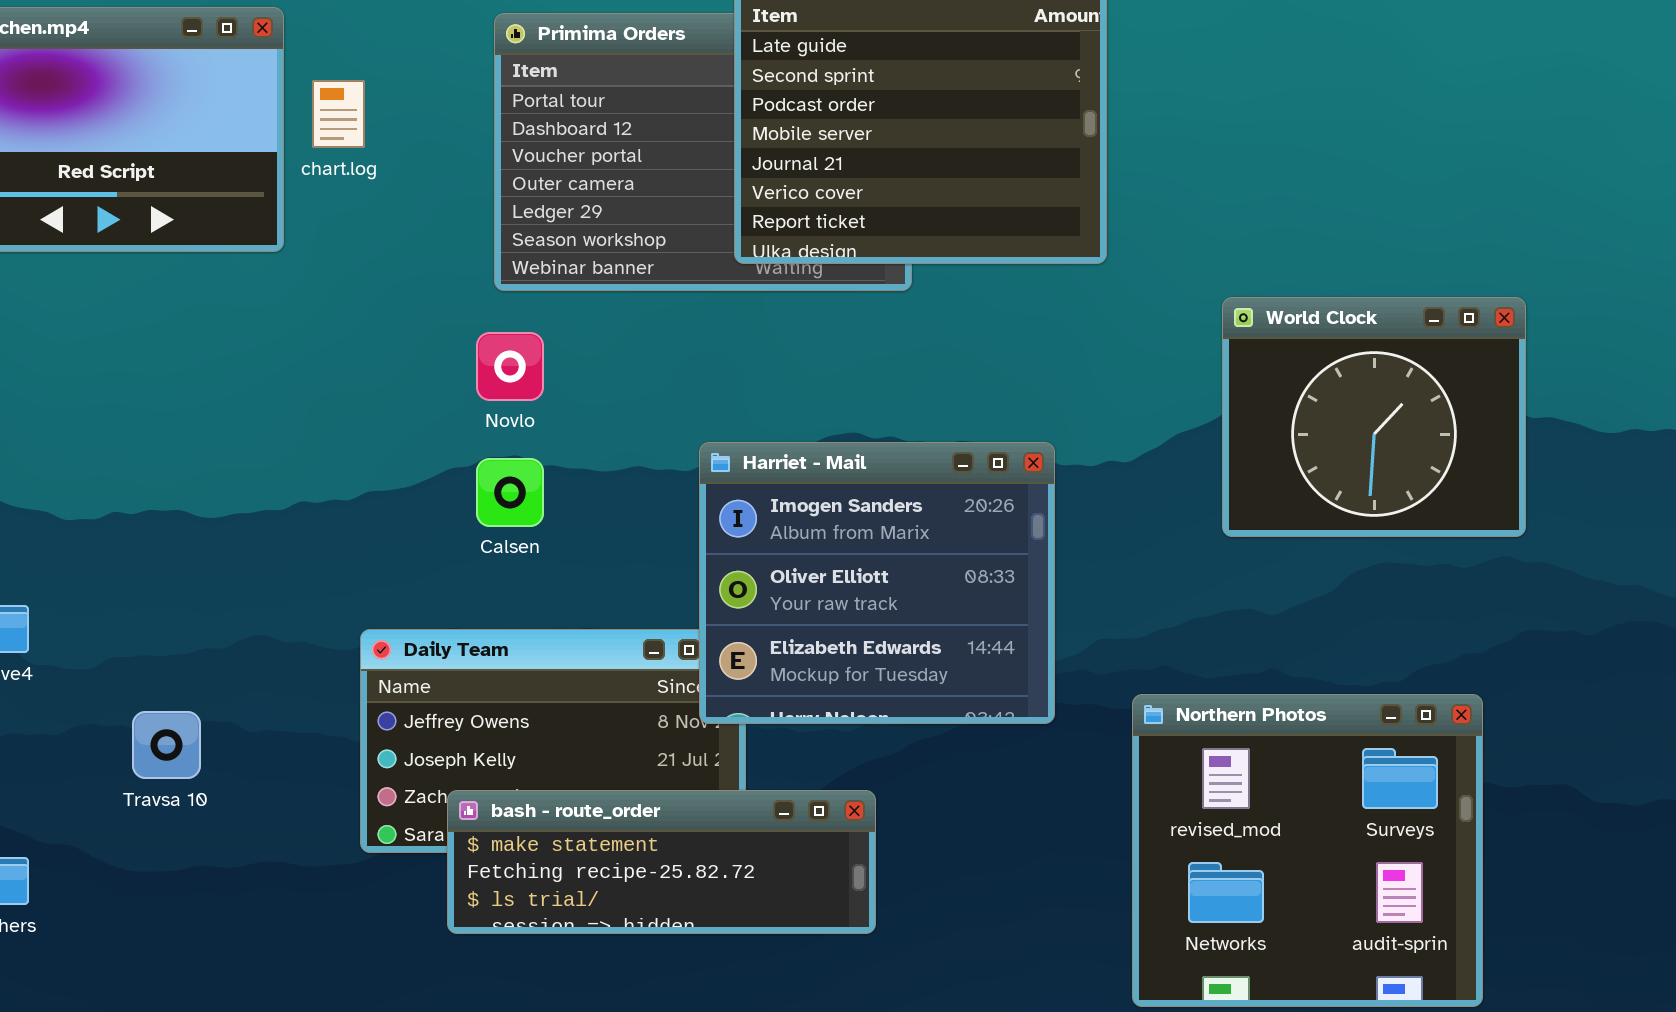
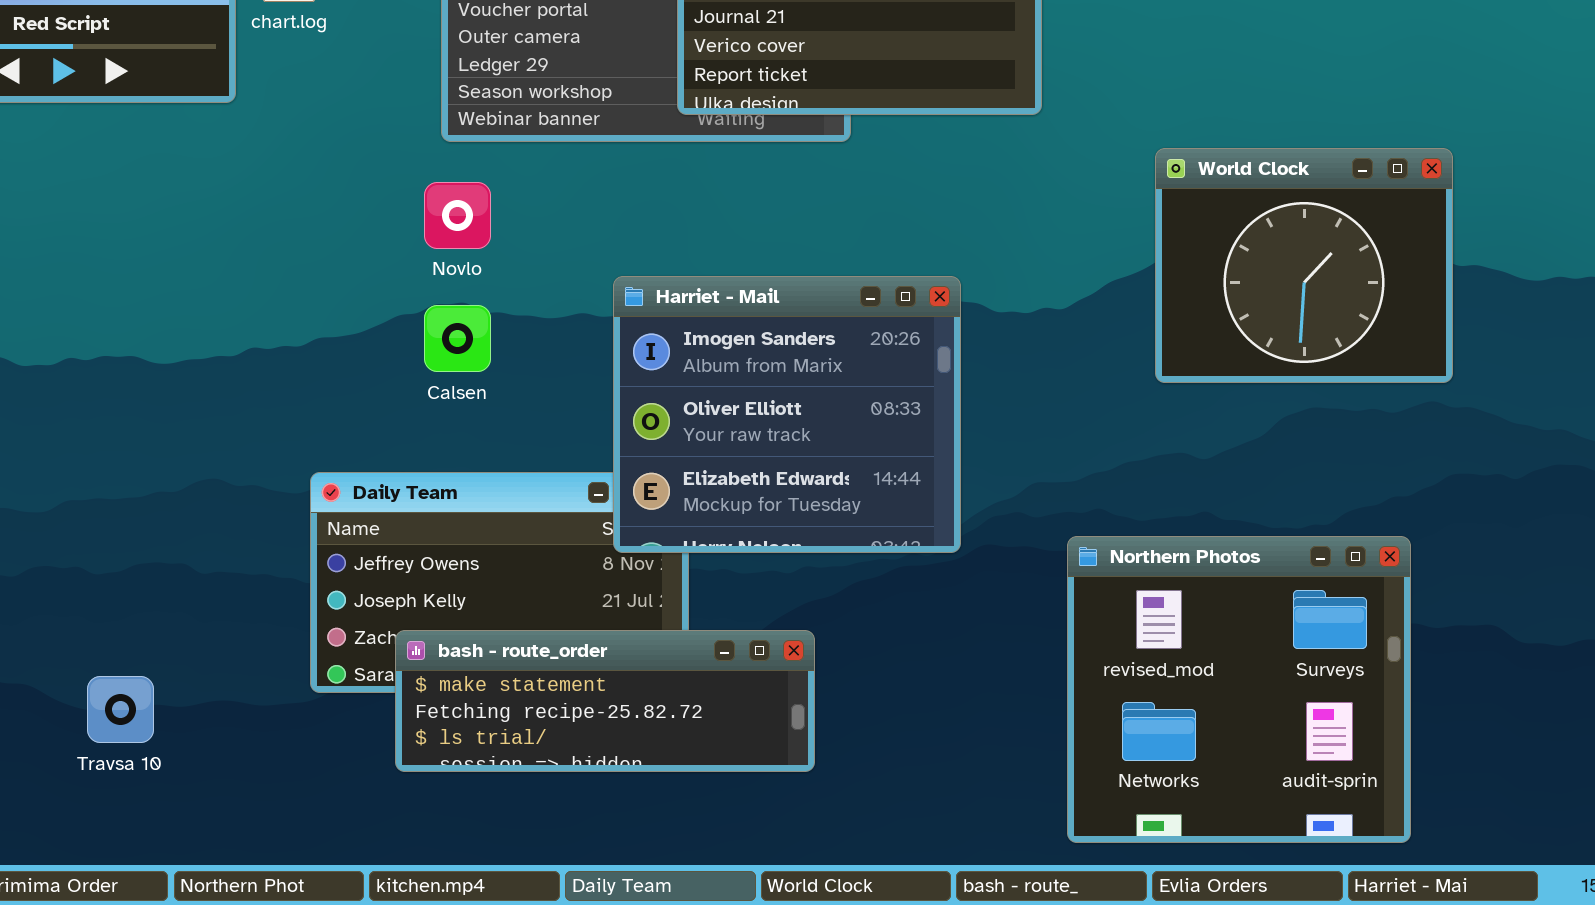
Harriet - Mail: [699,442,1055,724] -> [613,276,961,553], moved
Travsa 10: [132,711,201,779] -> [87,676,154,743], moved

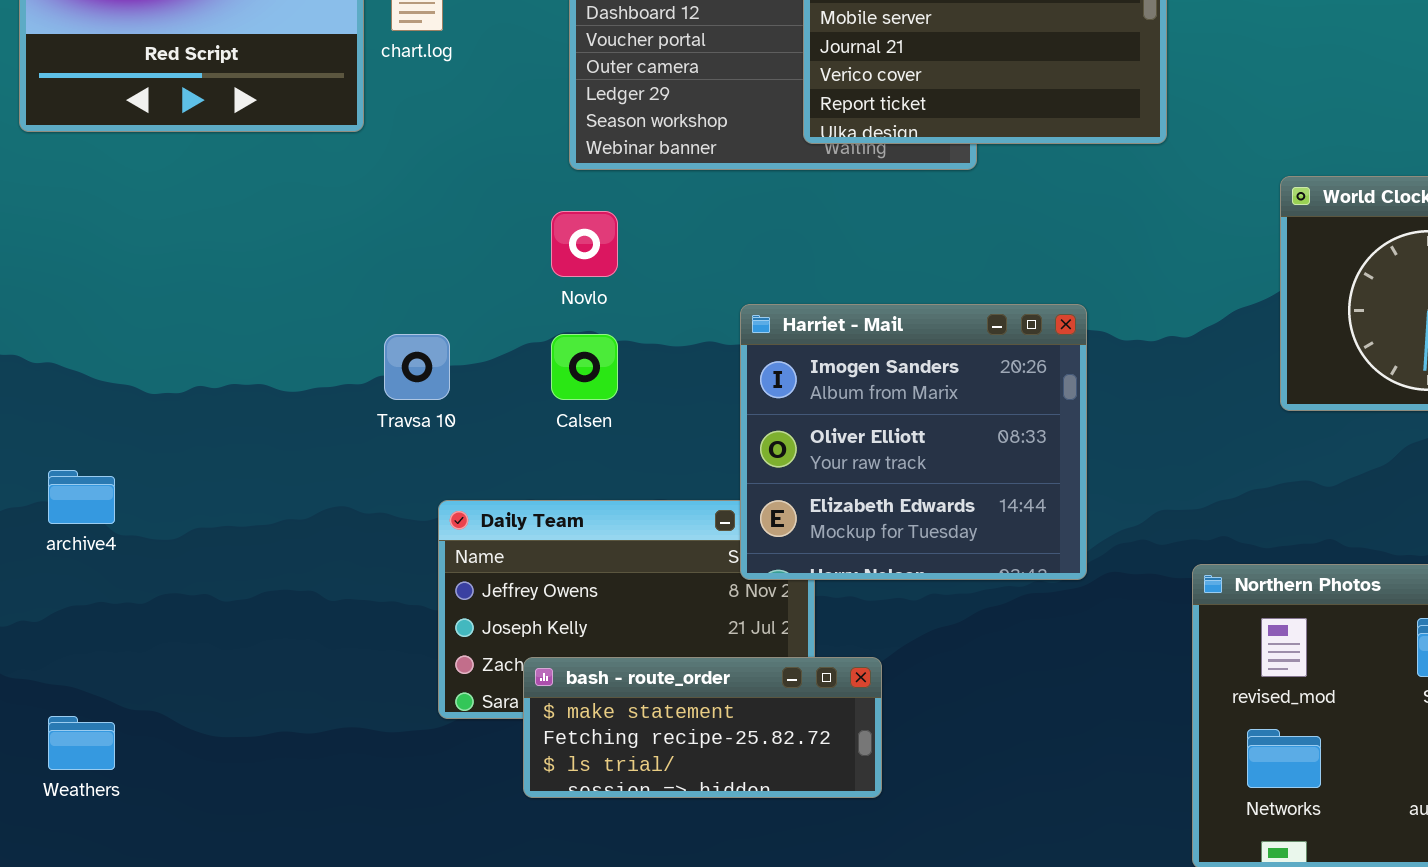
bash - route_order: [395,630,815,772] -> [523,657,882,798], resized
Travsa 10: [87,676,154,743] -> [384,334,450,400], moved

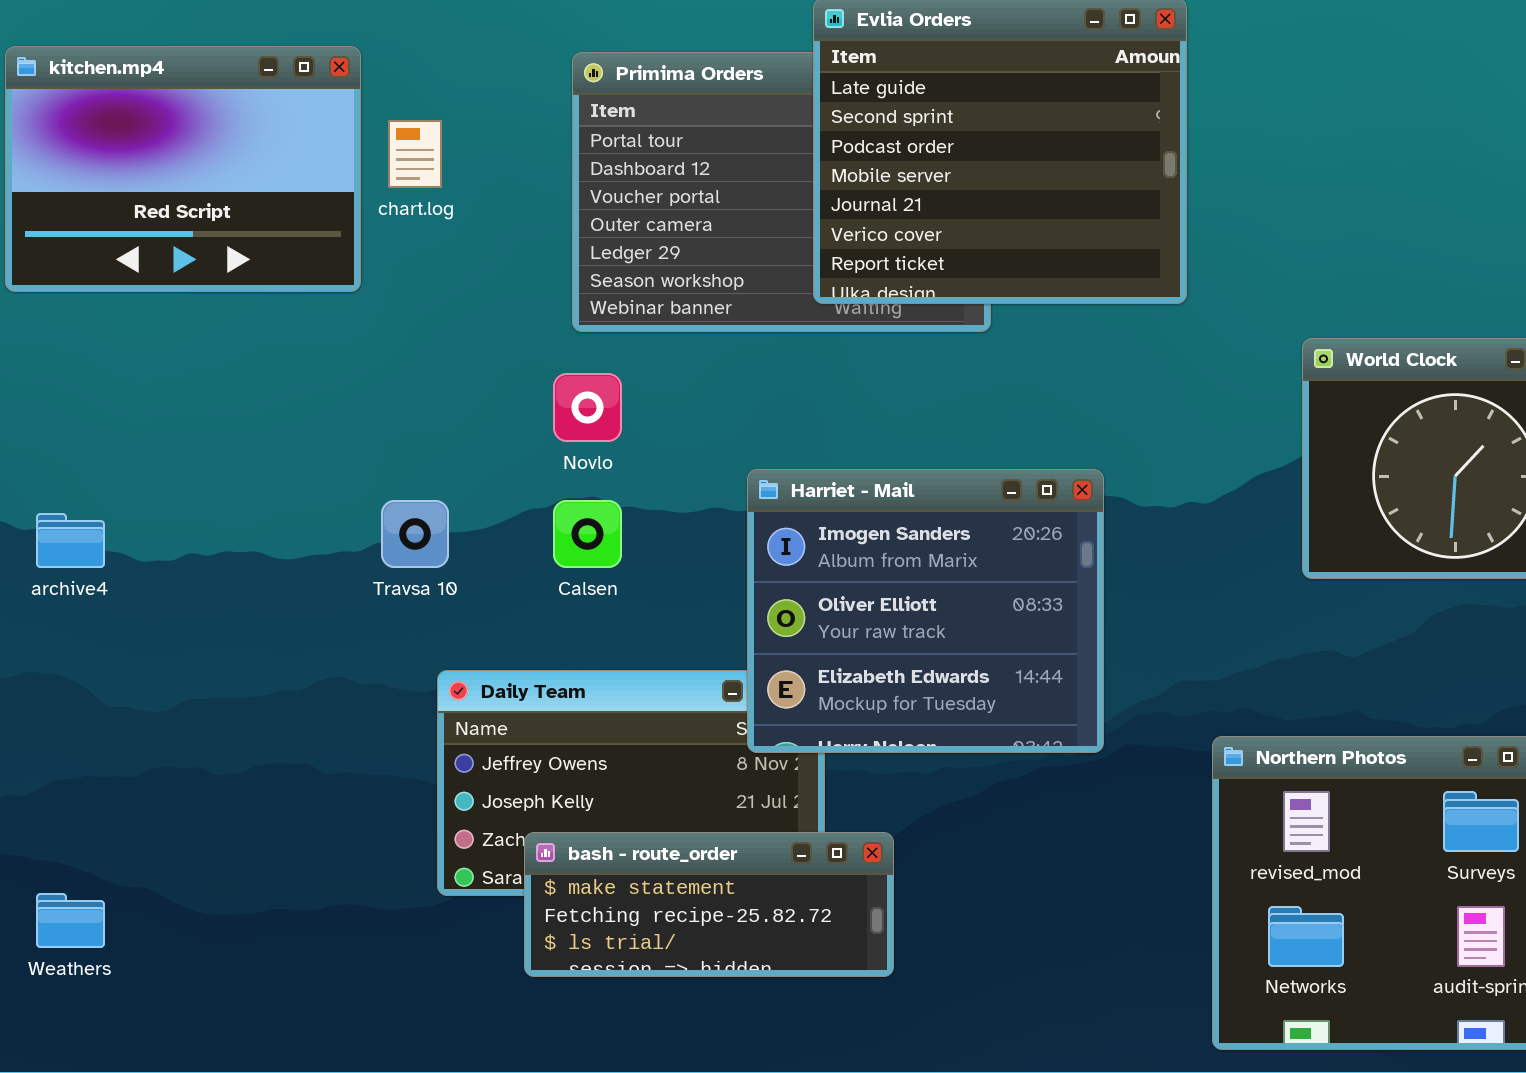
archive4: [48,470,115,524] -> [36,513,105,568], moved

